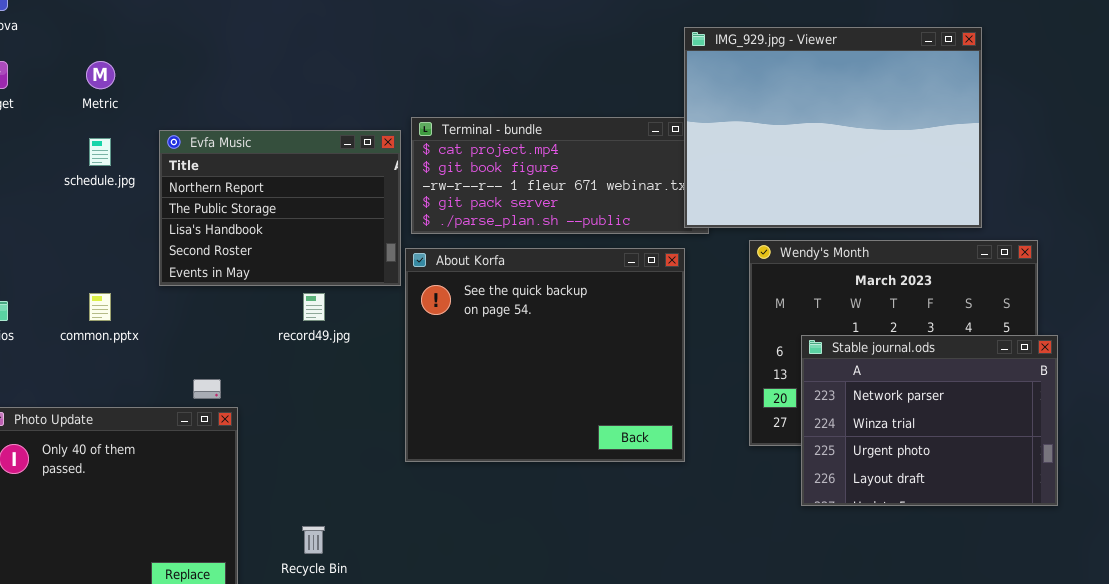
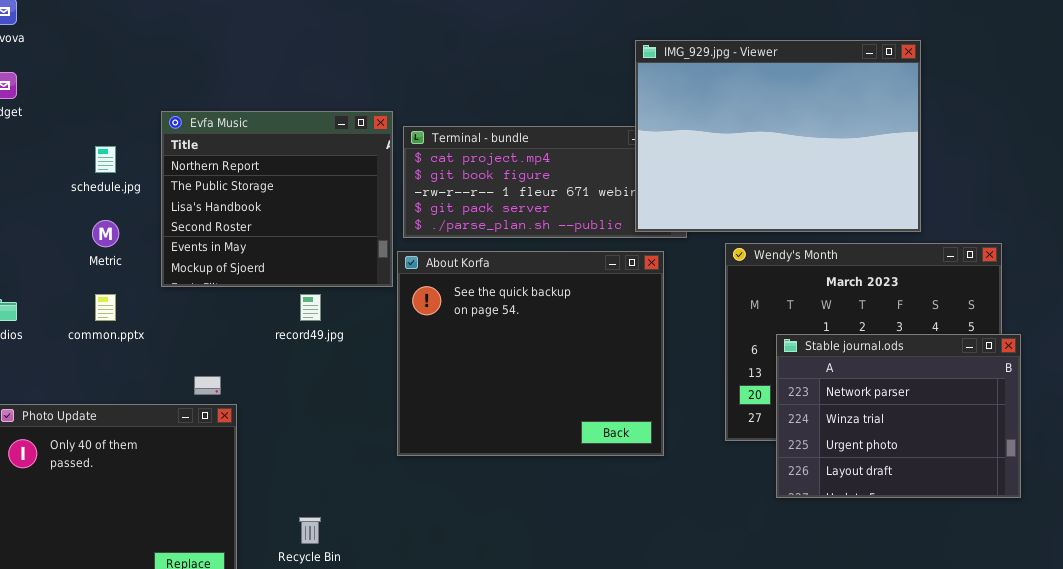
IMG_929.jpg - Viewer: [684,27,982,228] -> [635,40,921,232], moved
Metric: [86,61,115,89] -> [92,220,119,247], moved
Evfa Music: [159,130,401,286] -> [161,111,393,287], resized

